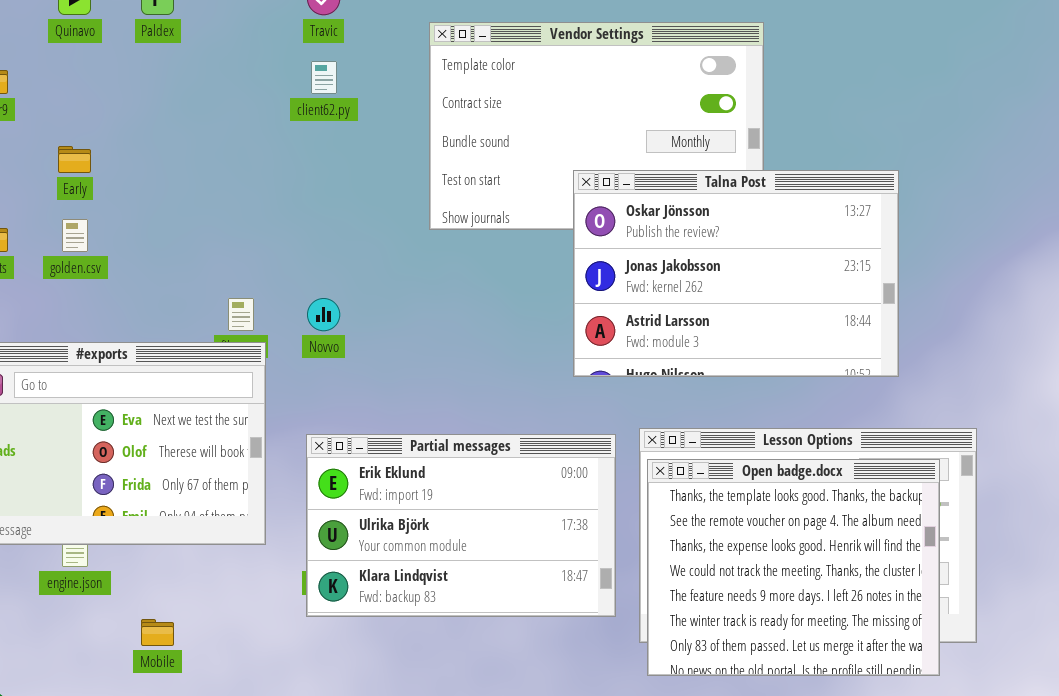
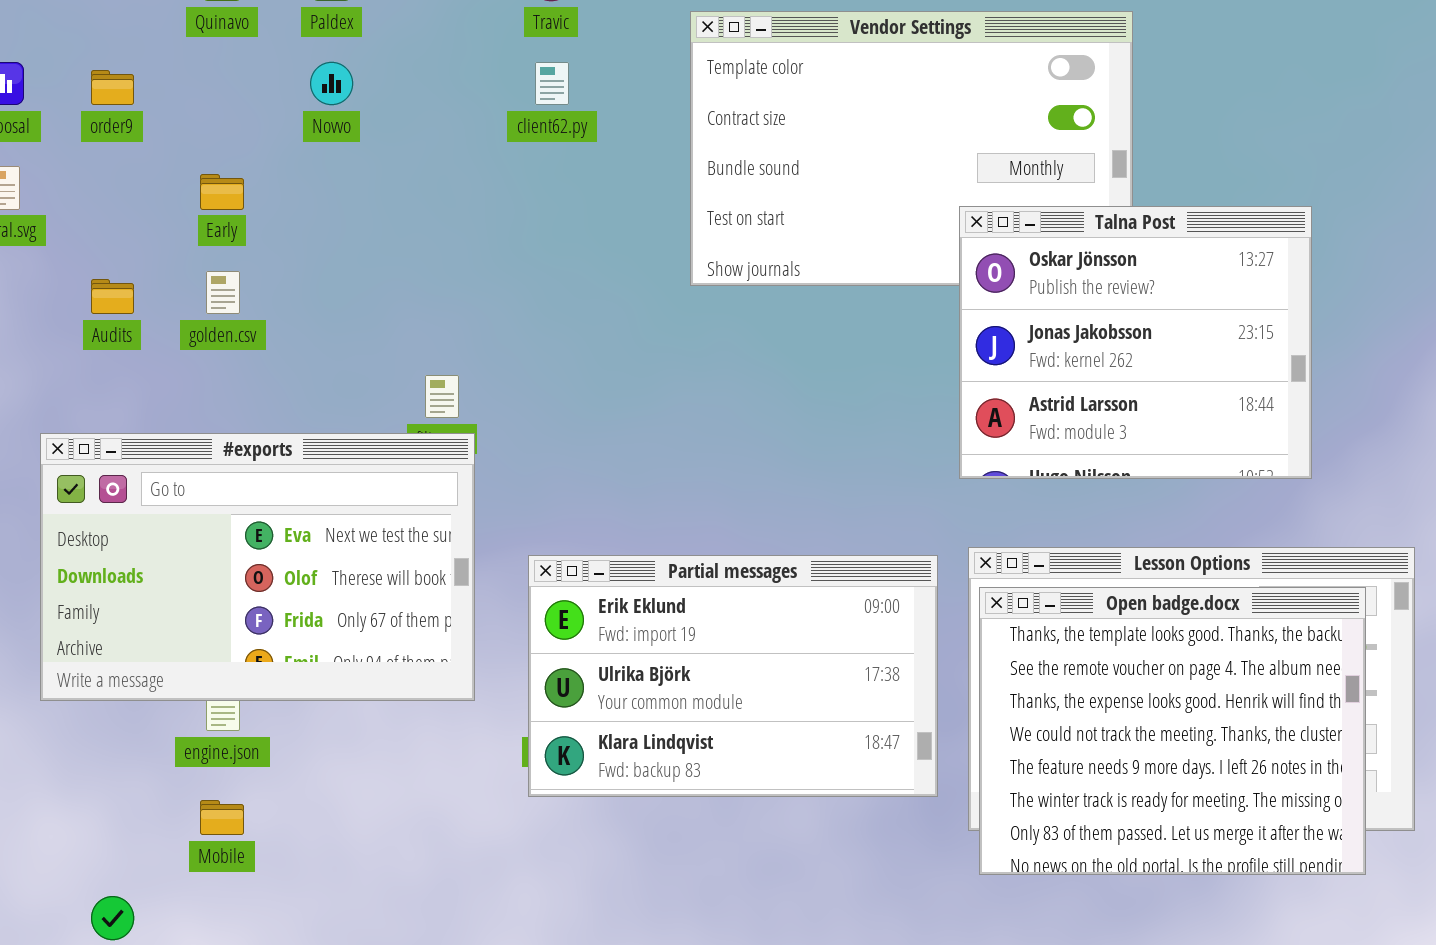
Talna Post: [573,170,899,377] -> [959,206,1312,479], resized
Novvo: [307,298,340,331] -> [310,62,353,105], moved
Mobile: [141,619,174,646] -> [200,800,244,835], moved

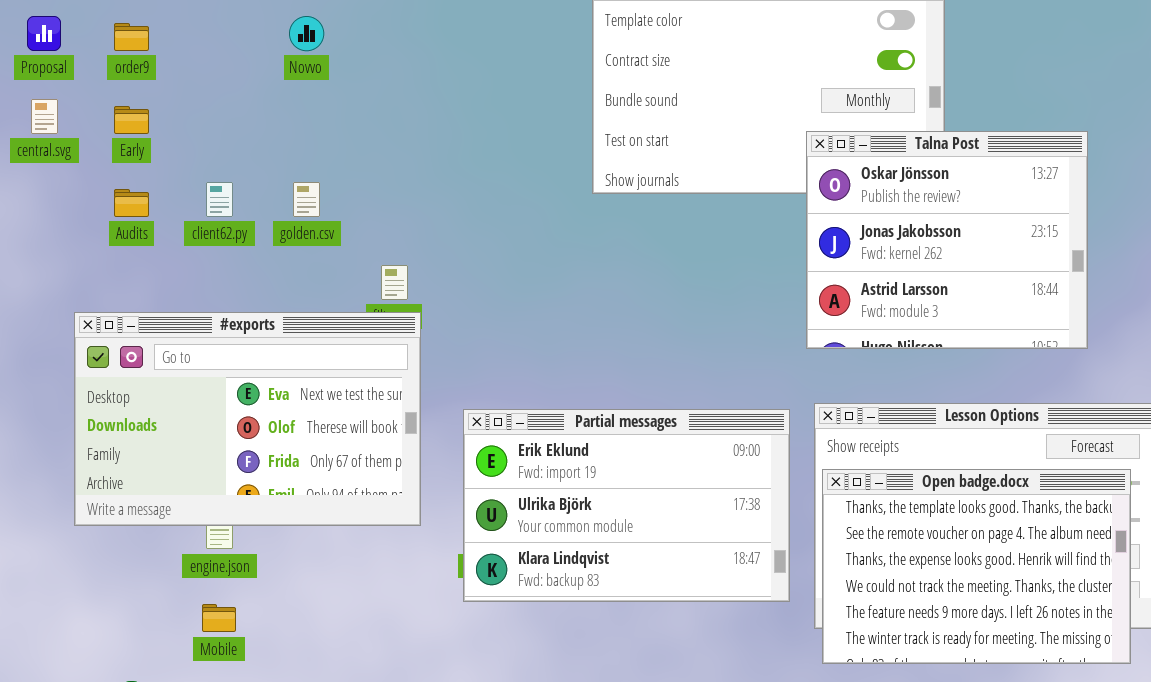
client62.py: [535,62,569,105] -> [206,182,233,217], moved
Early: [200,174,244,210] -> [114,106,149,134], moved
golden.csv: [206,271,240,314] -> [293,182,320,217], moved
Open badge.docx: [979,587,1366,875] -> [822,469,1131,664], resized

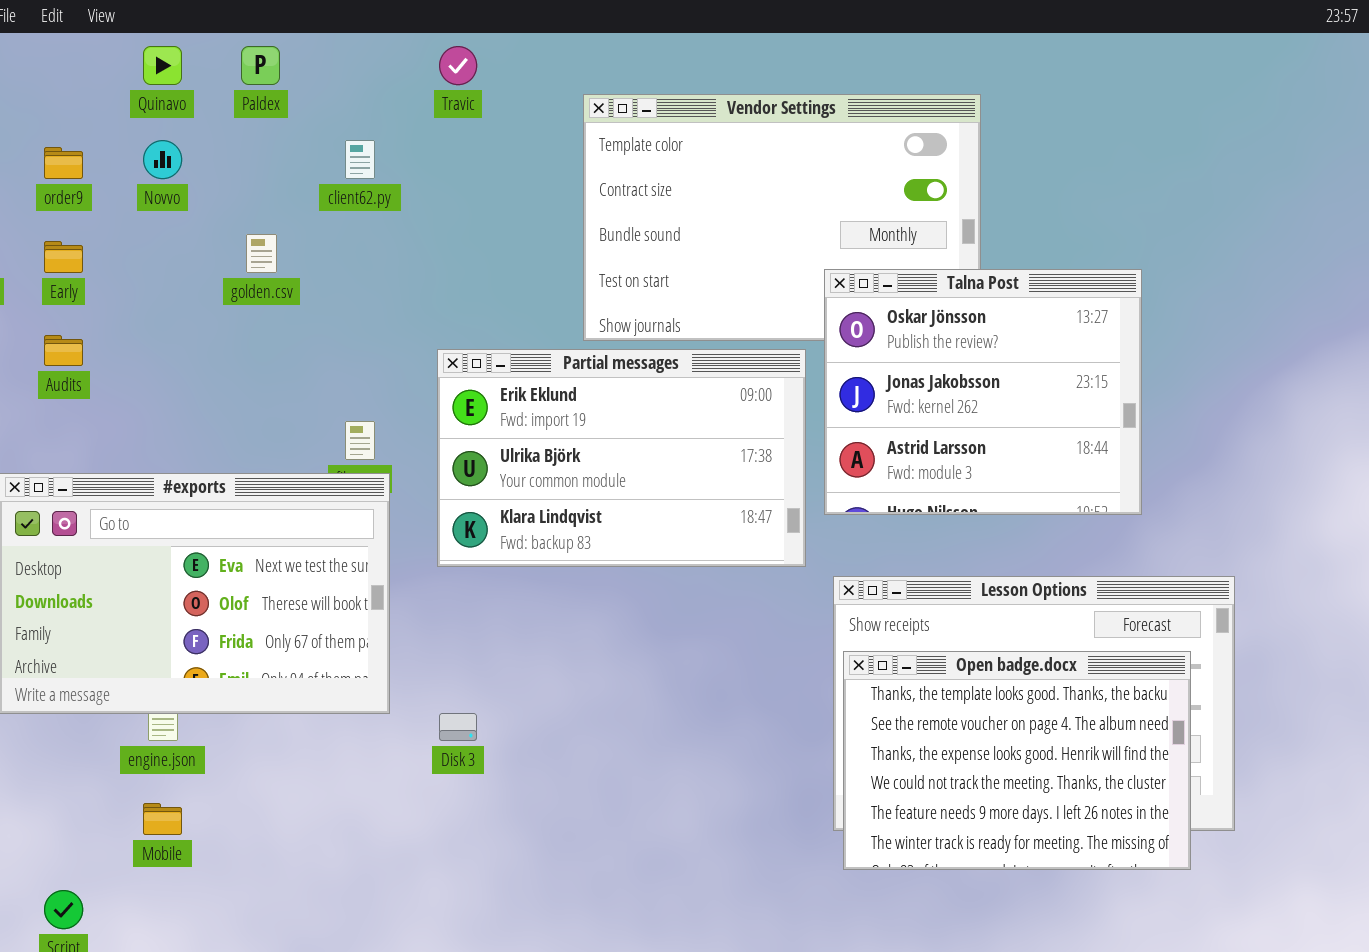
Novvo: [289,16,324,51] -> [143,140,182,179], moved
client62.py: [206,182,233,217] -> [345,140,375,179], moved
golden.csv: [293,182,320,217] -> [246,234,277,273], moved
Partial messages: [463,409,790,602] -> [437,349,806,567], moved

